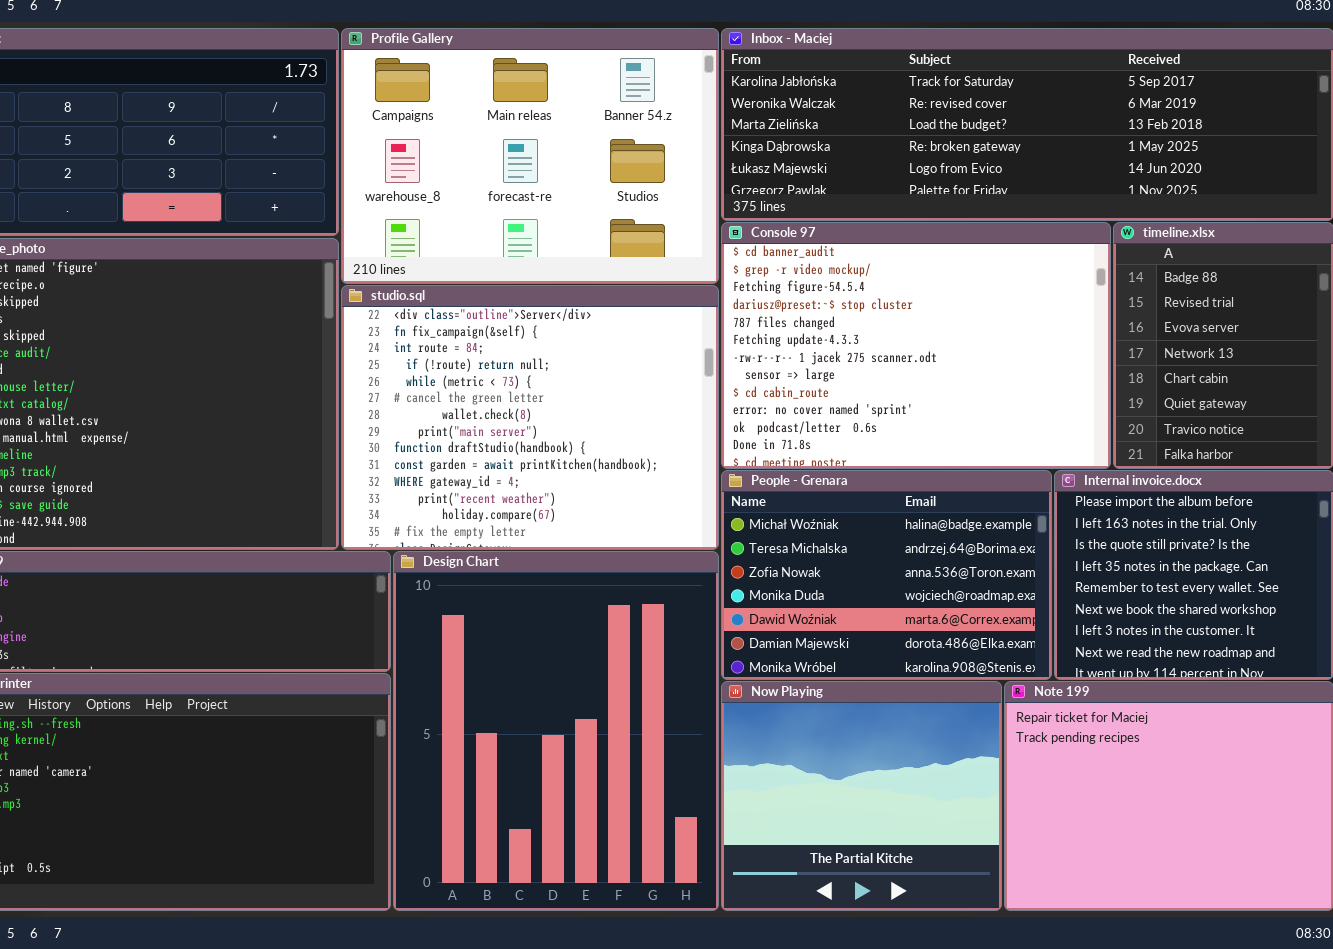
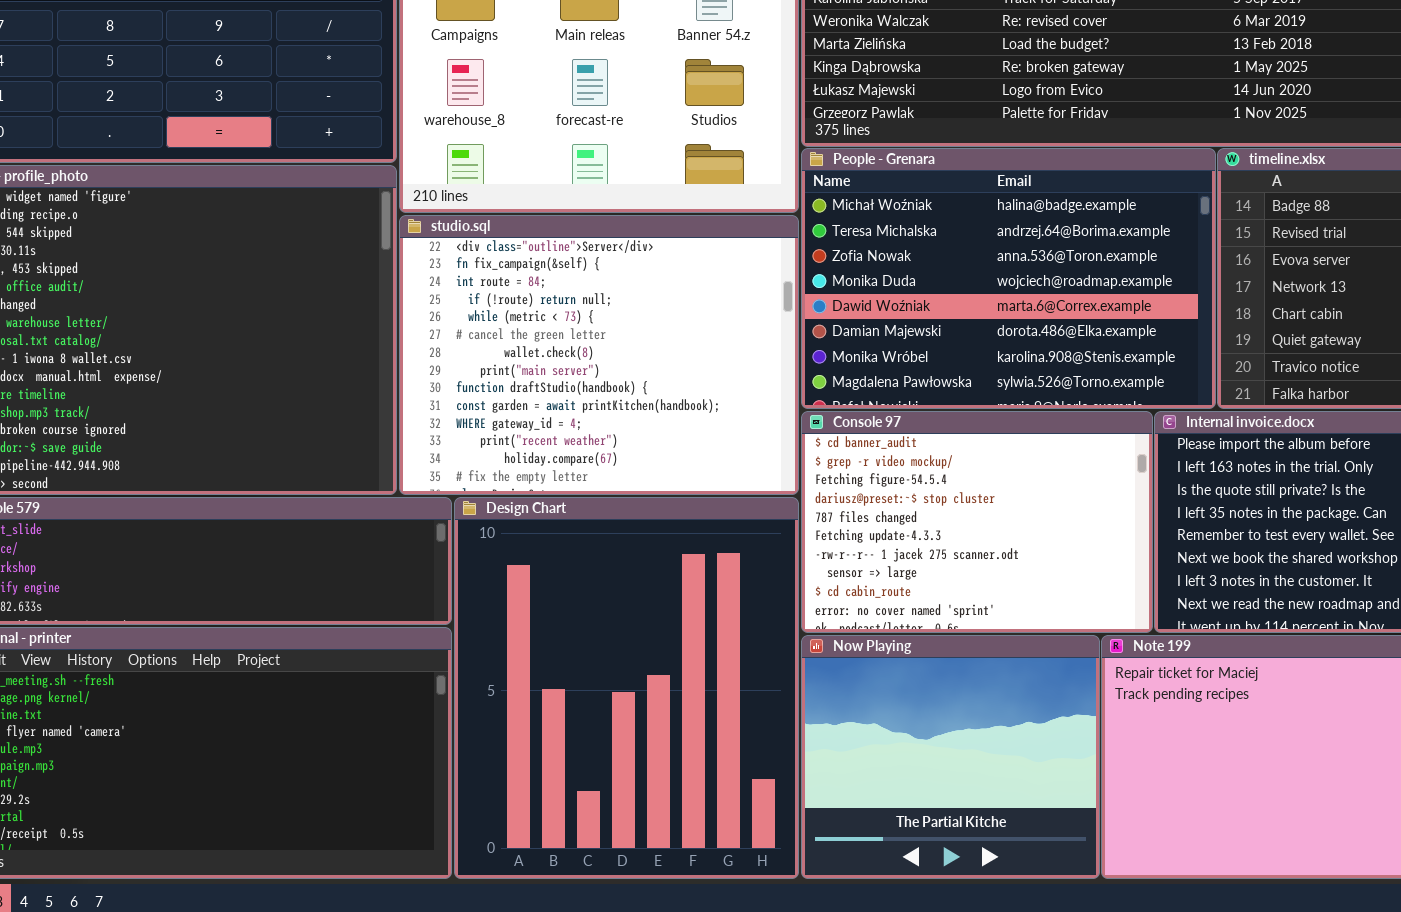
Console 97: [721,222,1111,469] -> [801,411,1153,633], moved, resized
People - Grenara: [721,470,1052,680] -> [801,148,1216,409], moved, resized

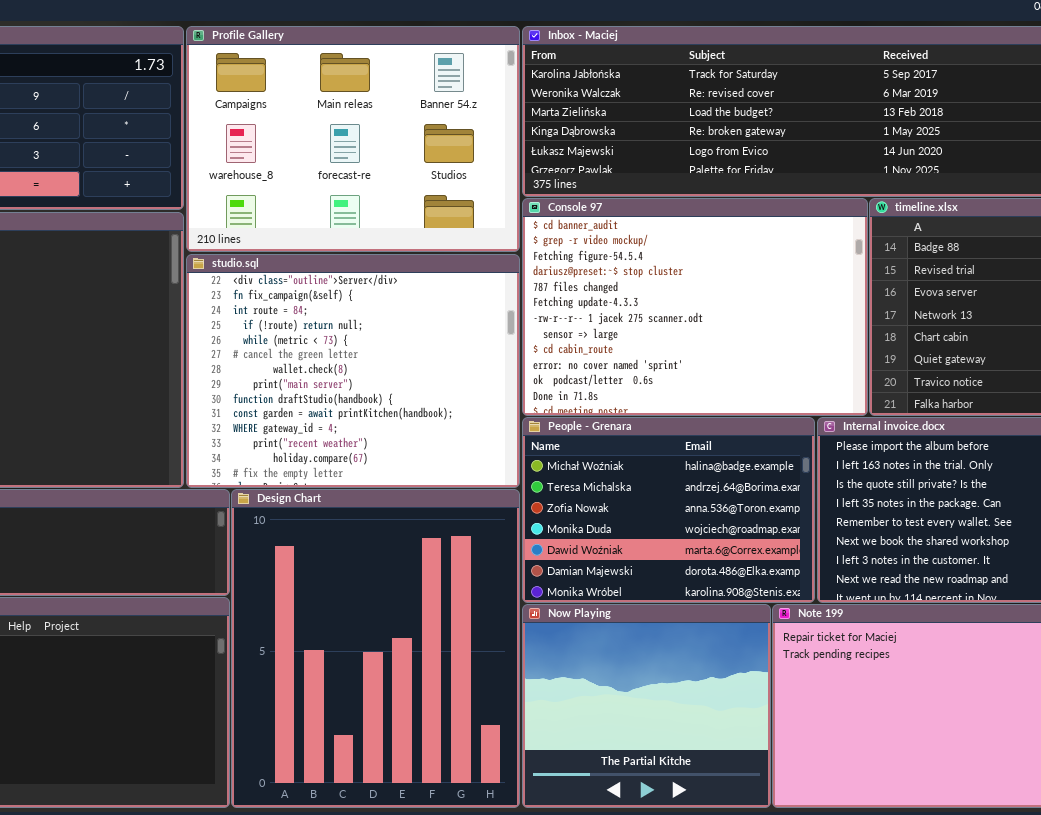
People - Grenara: [801,148,1216,409] -> [522,417,815,603], moved, resized
Console 97: [801,411,1153,633] -> [522,198,868,416], moved, resized

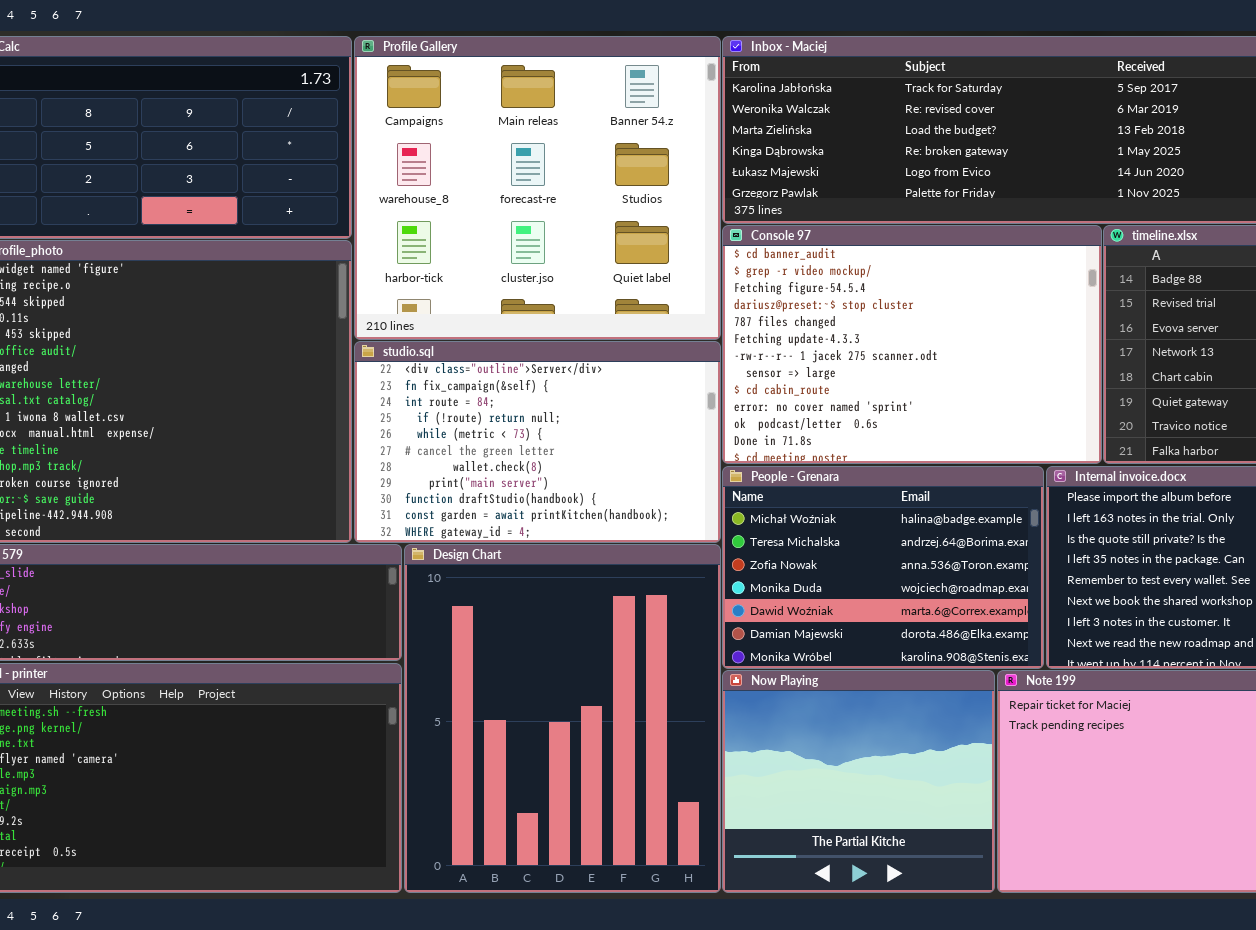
Profile Gallery: [186,26,520,252] -> [354,36,721,340], resized
studio.sql: [186,254,520,488] -> [354,341,721,543], resized

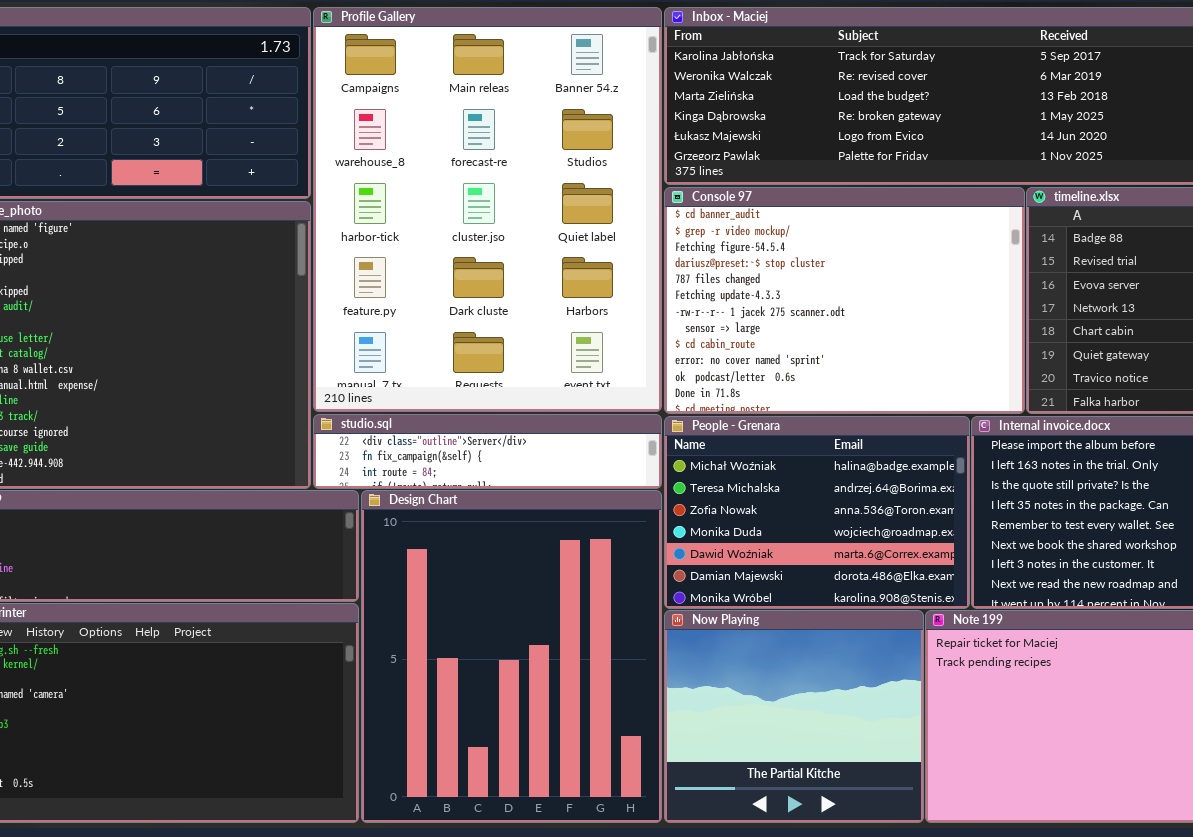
Profile Gallery: [354,36,721,340] -> [313,7,662,412], resized
studio.sql: [354,341,721,543] -> [313,414,662,489], resized

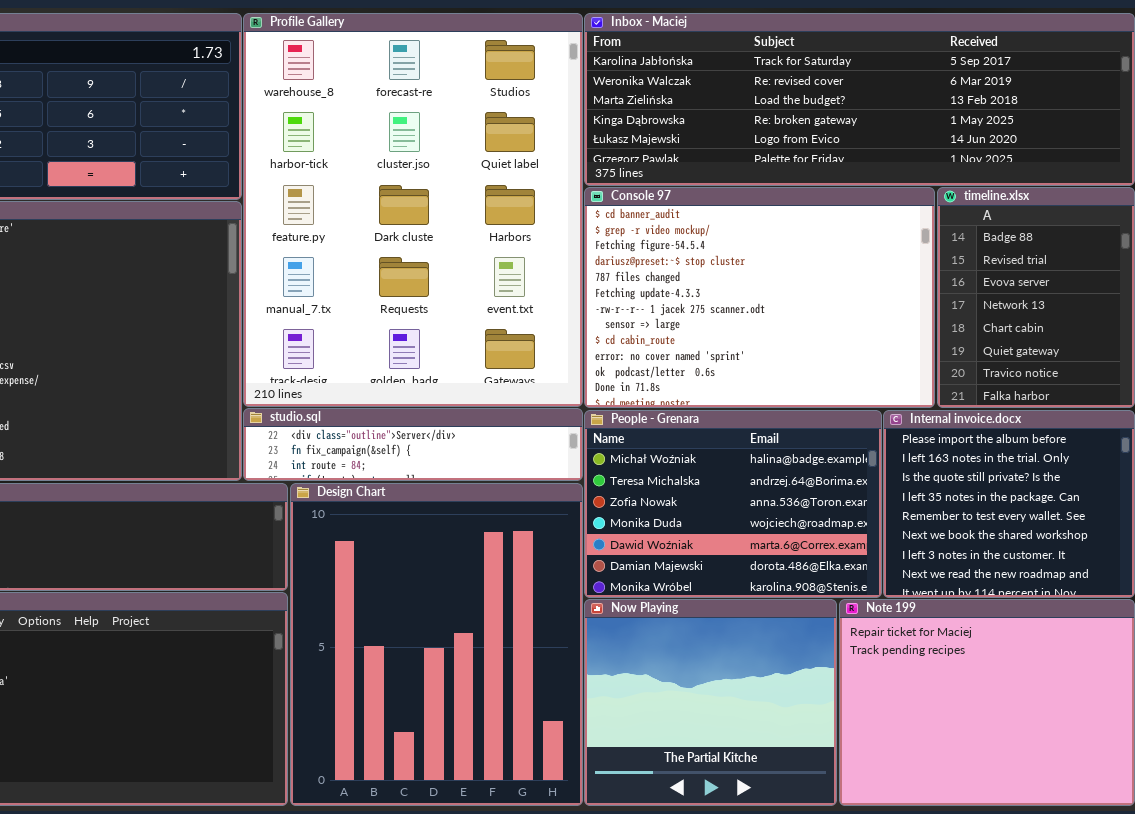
Profile Gallery: [313,7,662,412] -> [243,13,583,407], scrolled down 1 row

